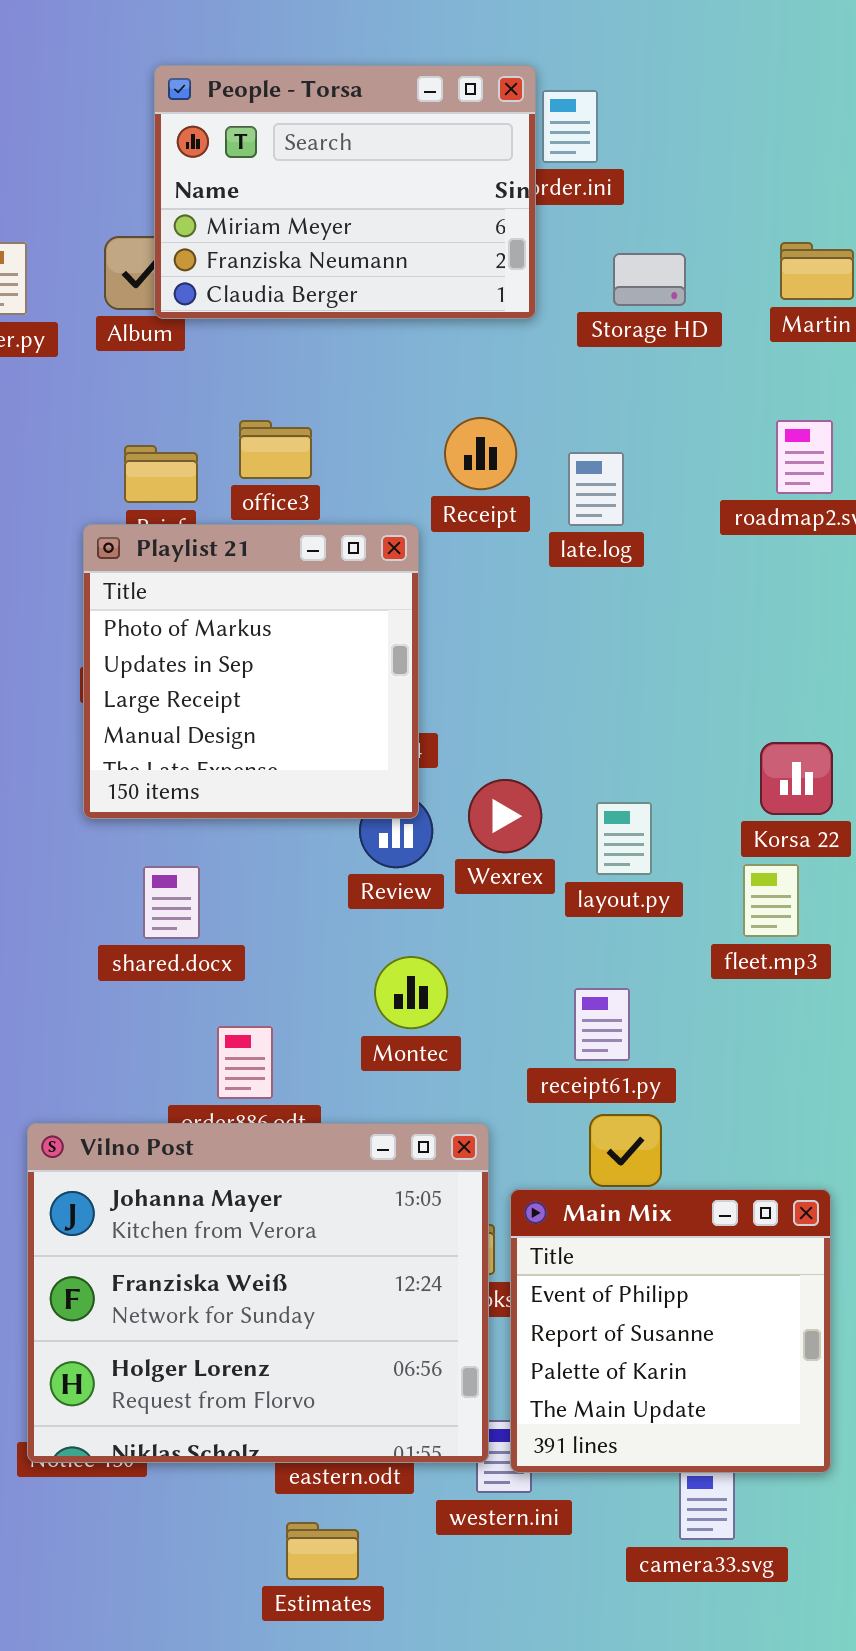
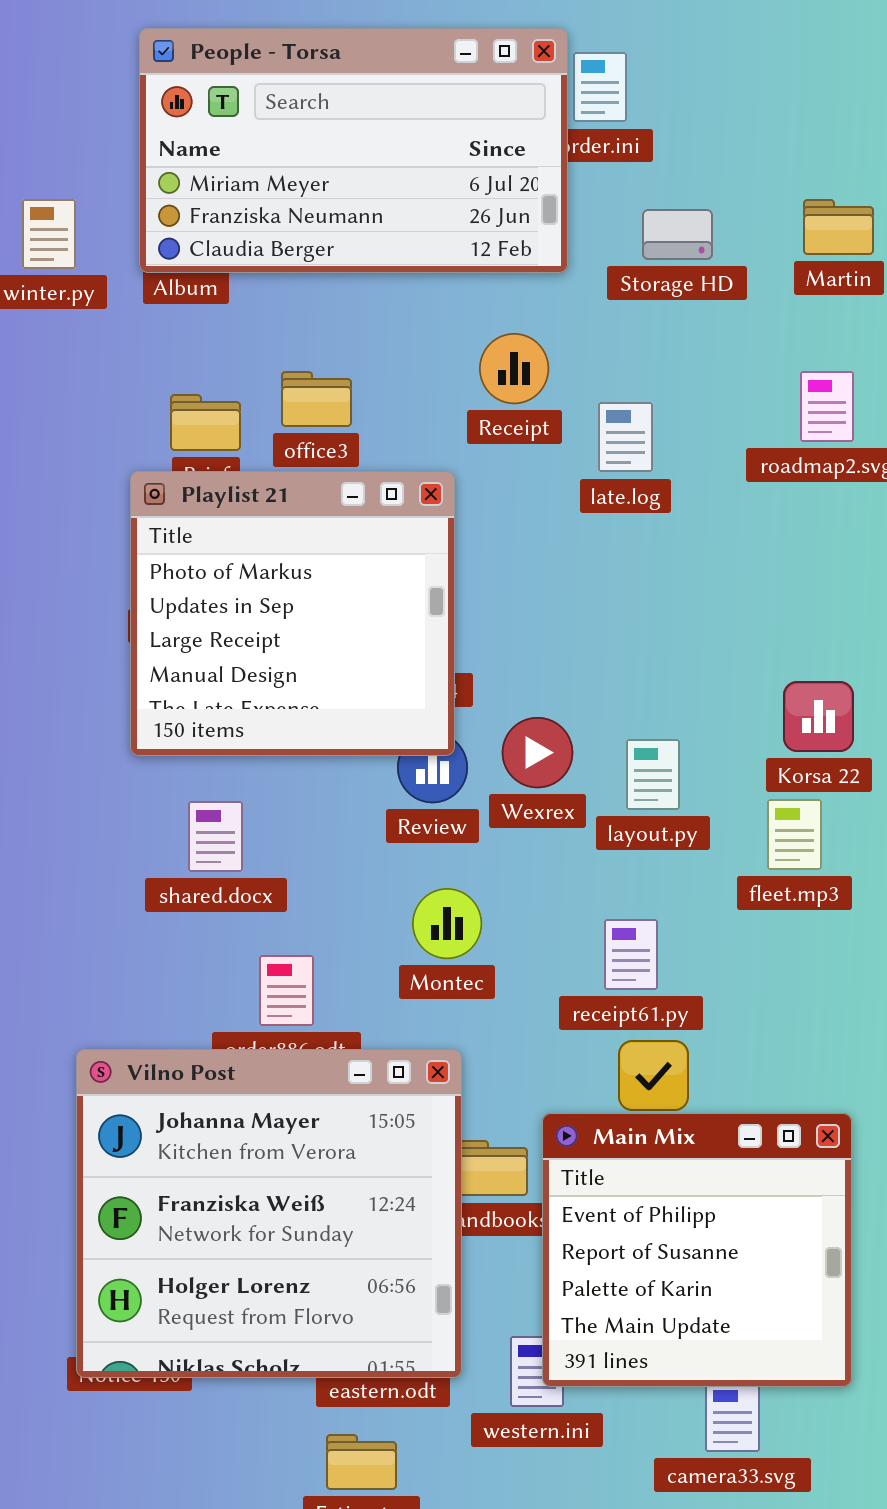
People - Torsa: [154,65,536,319] -> [139,28,568,273], resized
Receipt: [444,417,517,490] -> [479,333,549,404], moved
Vilno Post: [27,1123,489,1463] -> [76,1049,462,1378], resized

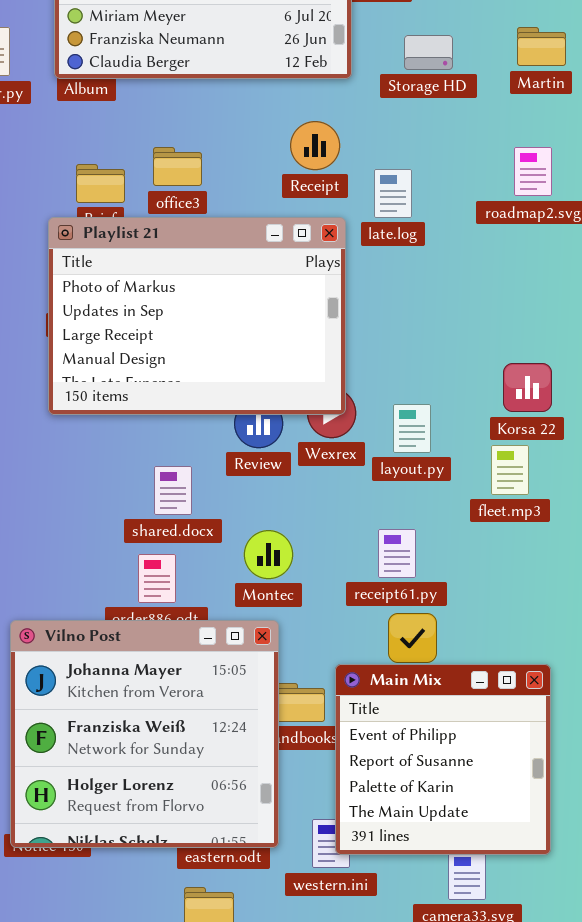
Playlist 21: [130,471,455,756] -> [48,217,346,415], resized
shared.docx: [188,801,243,872] -> [154,466,192,515], moved
Montec: [412,888,482,959] -> [244,530,293,579], moved

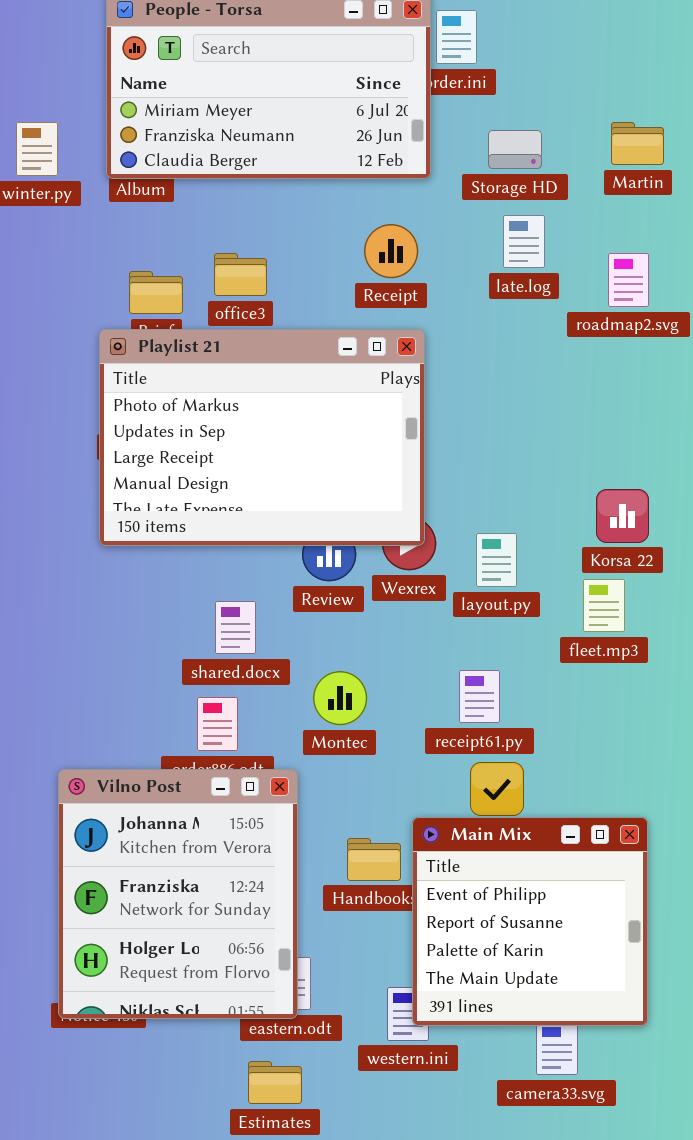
late.log: [374,169,412,218] -> [503,215,545,268], moved
Vilno Post: [10,620,279,848] -> [58,769,298,1019], resized

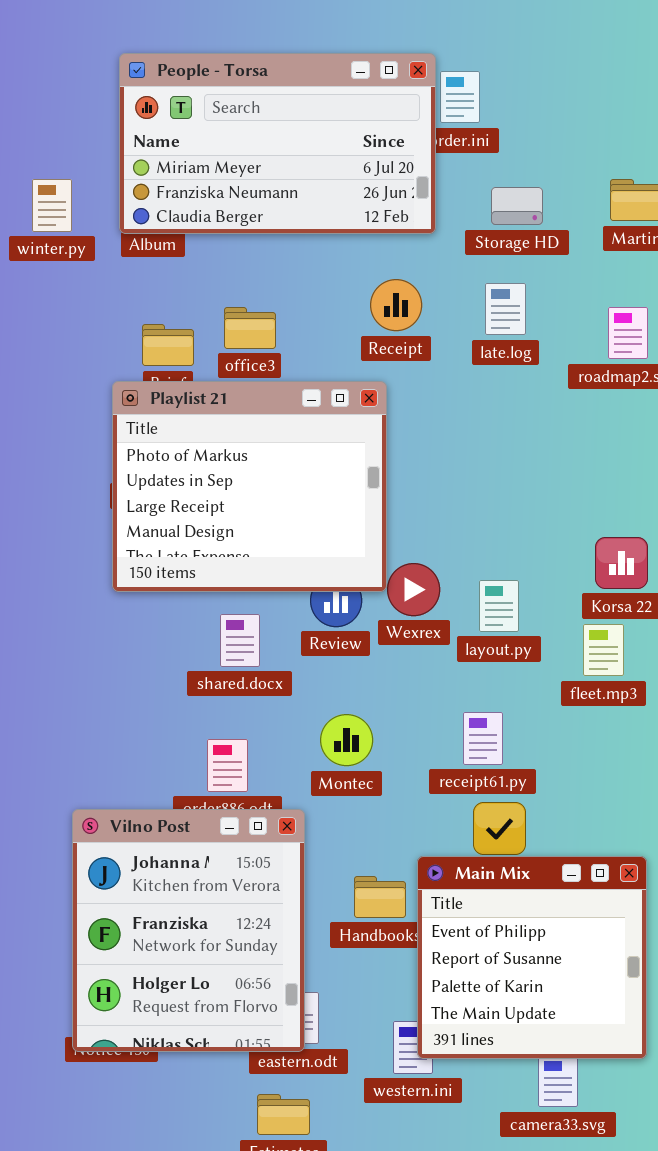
late.log: [503,215,545,268] -> [485,283,526,335], moved
Playlist 21: [99,329,425,546] -> [112,381,387,592], resized
shared.docx: [215,601,256,654] -> [220,614,260,667], moved

